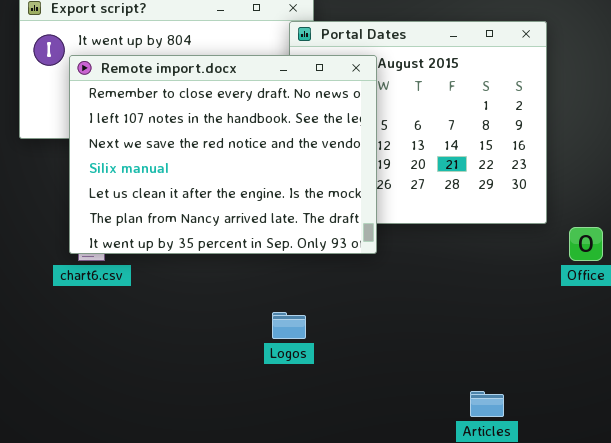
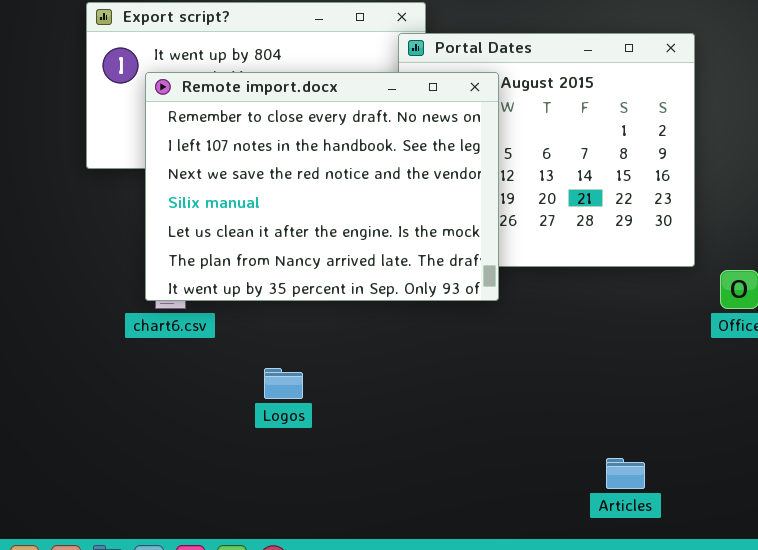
Logos: [272,312,306,339] -> [264,368,303,399], moved

